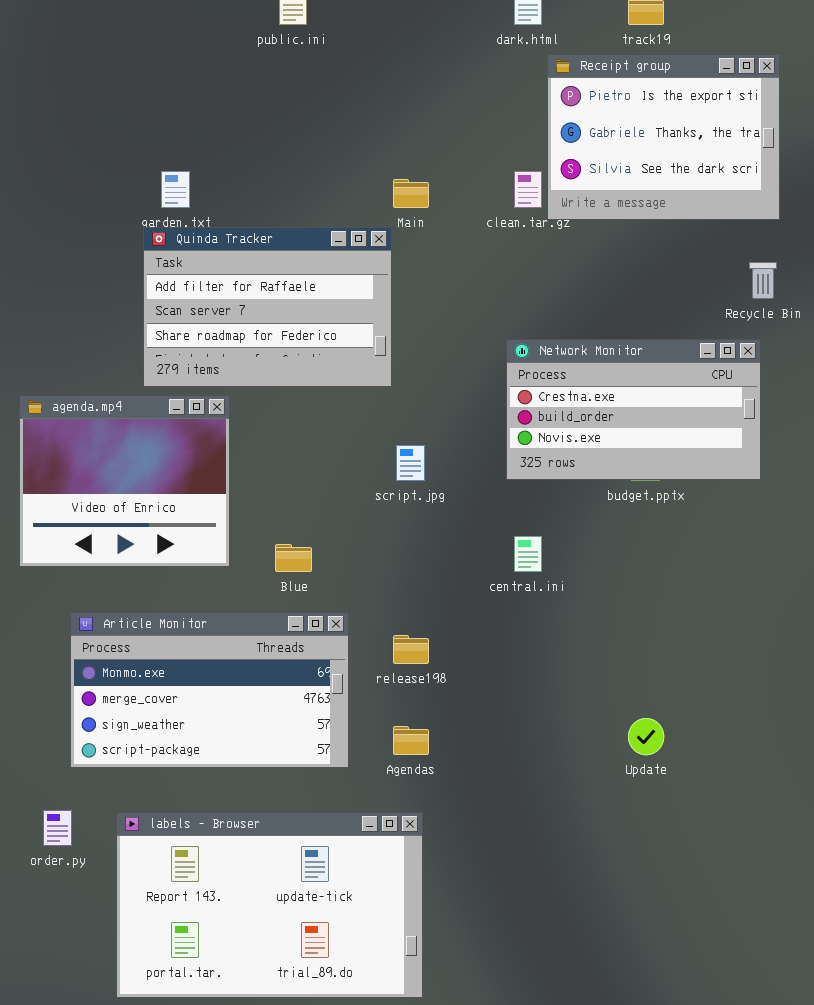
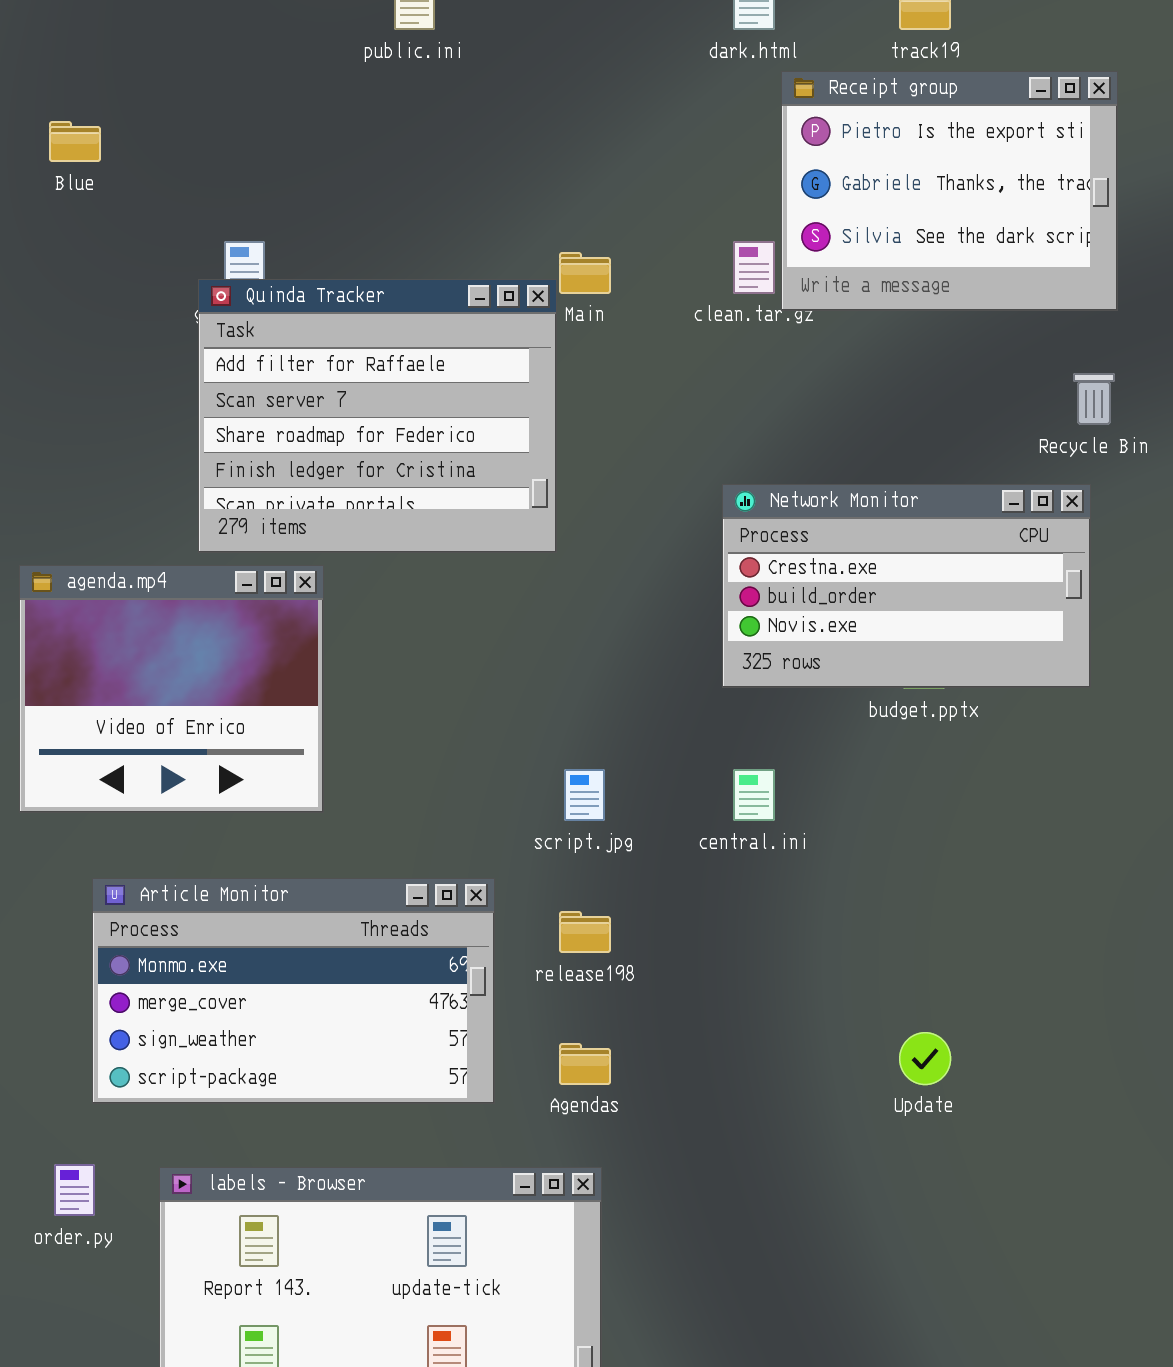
Quinda Tracker: [143,227,392,387] -> [198,279,557,553], resized
script.jpg: [396,445,425,481] -> [564,769,605,821], moved
Blue: [275,544,312,572] -> [49,121,101,162], moved

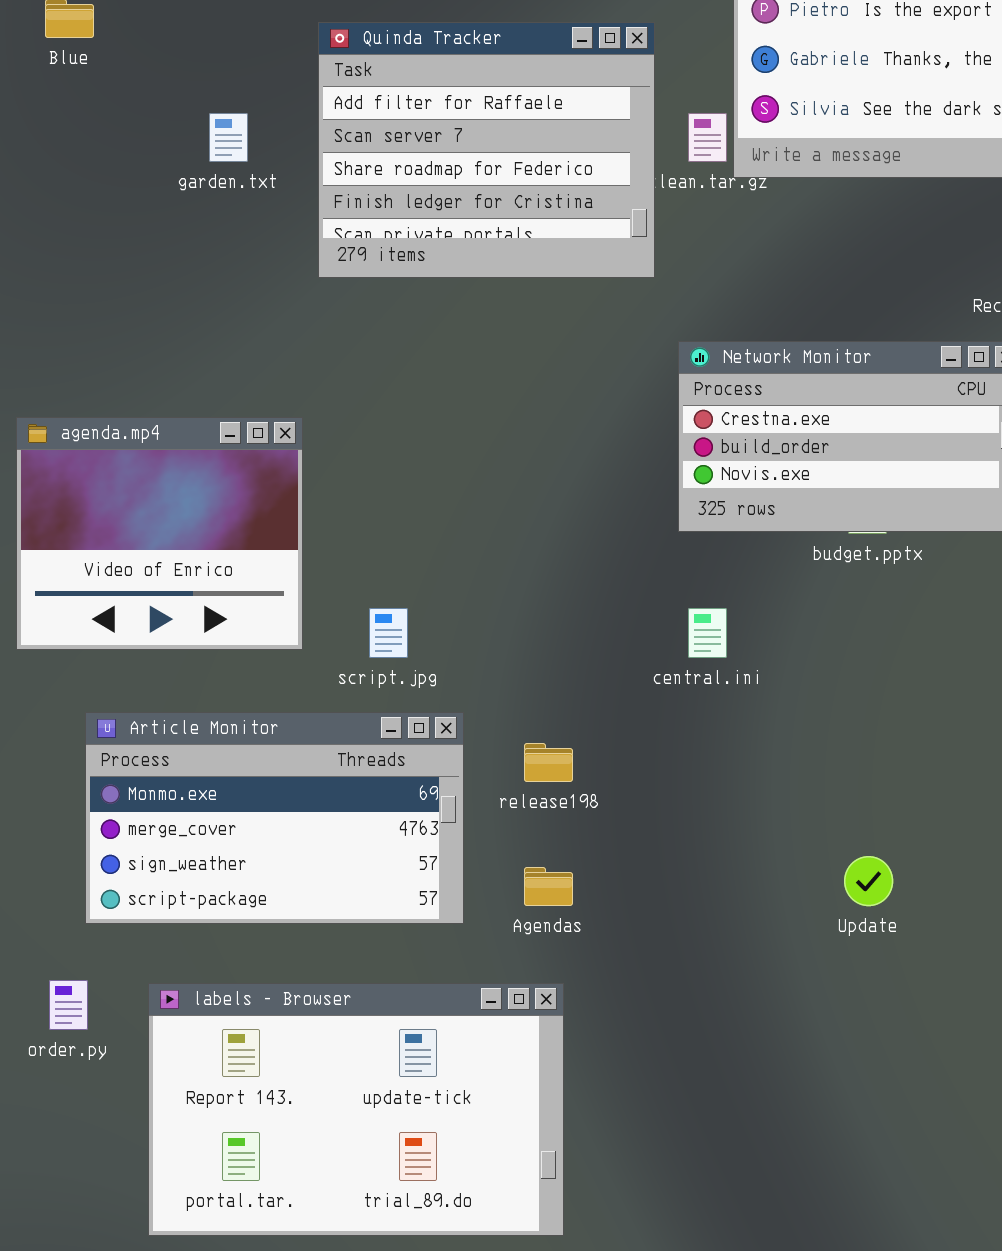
Quinda Tracker: [198,279,557,553] -> [318,22,655,278], moved
script.jpg: [564,769,605,821] -> [369,608,408,658], moved

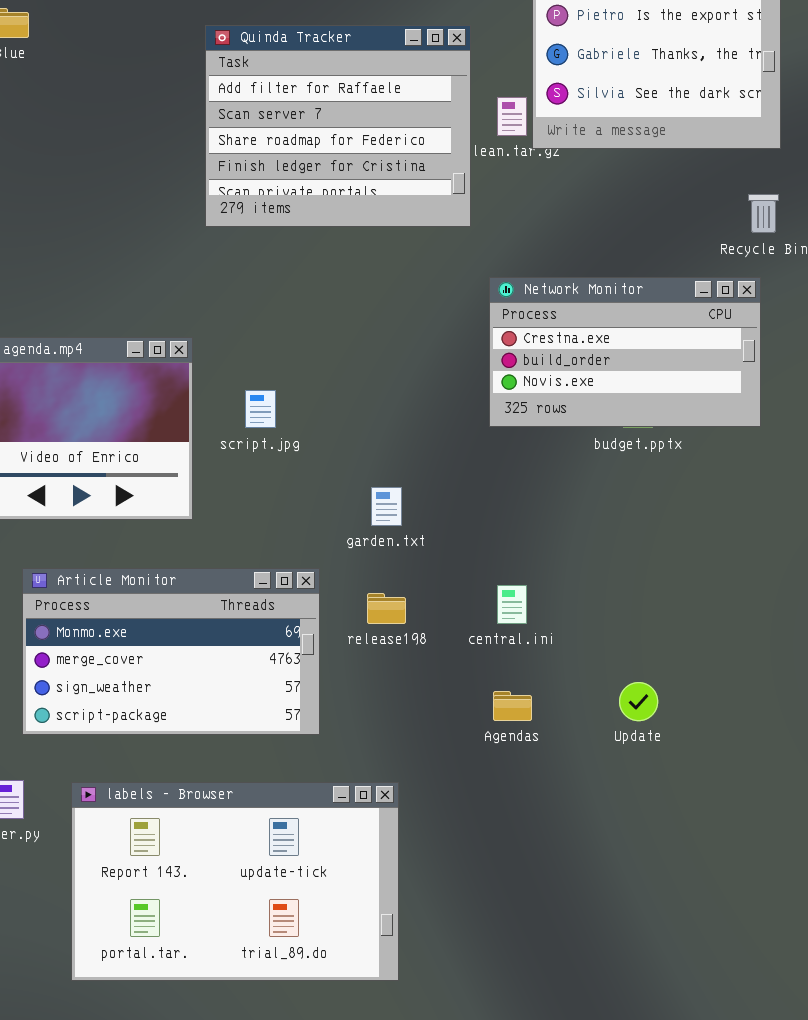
garden.txt: [209,113,248,162] -> [371,487,402,526], moved
script.jpg: [369,608,408,658] -> [245,390,276,428], moved
central.ini: [688,608,727,658] -> [497,585,527,624], moved
Agendas: [524,867,573,906] -> [493,691,532,721], moved

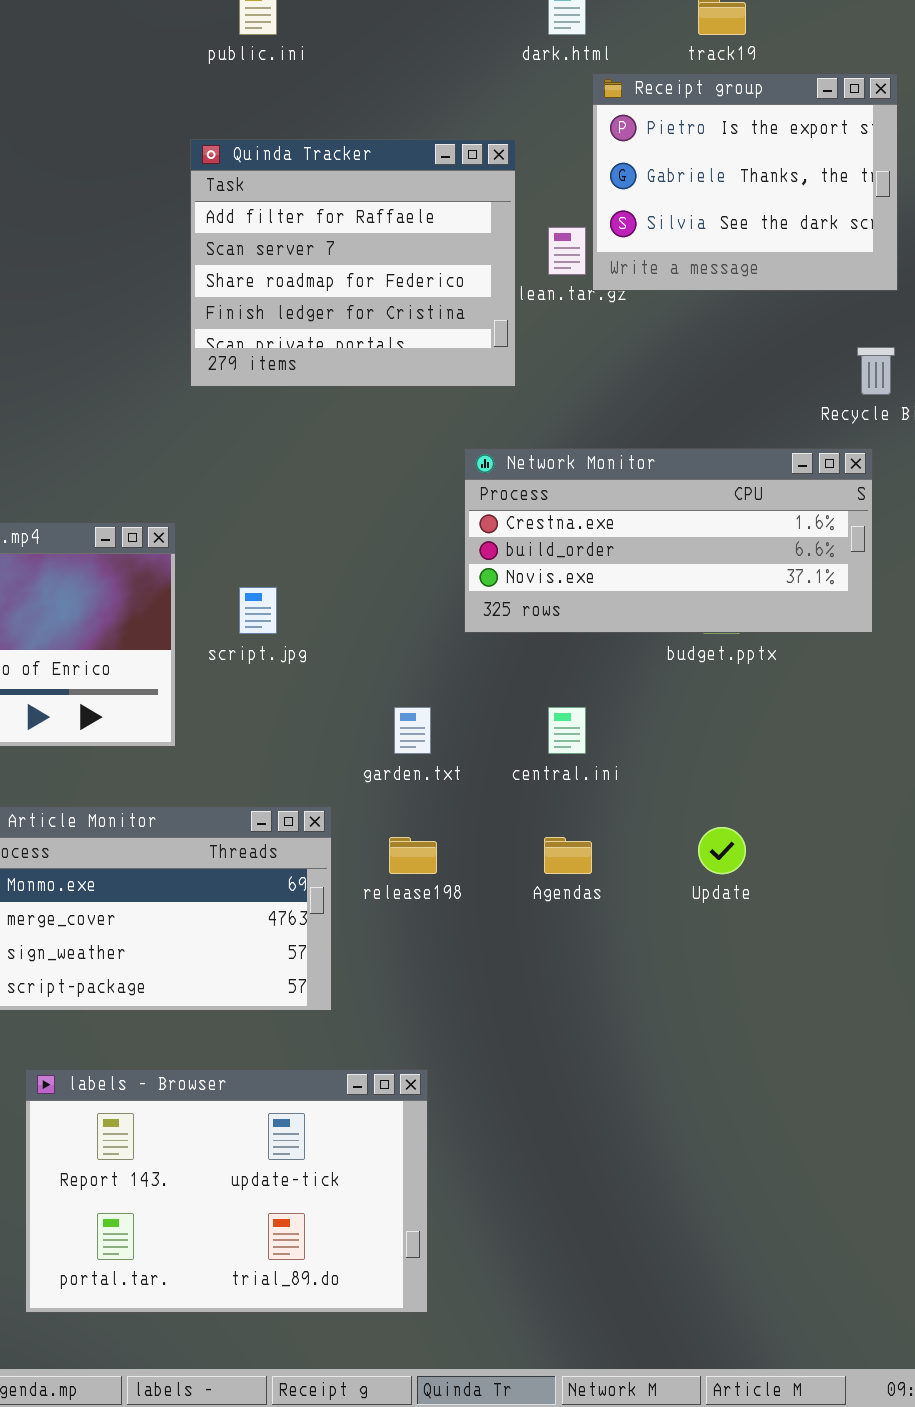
Network Monitor: [489,277,761,427] -> [464,448,873,633], resized
central.ini: [497,585,527,624] -> [548,707,586,754], moved
Update: [619,682,658,721] -> [698,827,746,874], moved
Agendas: [493,691,532,721] -> [544,837,592,874], moved

